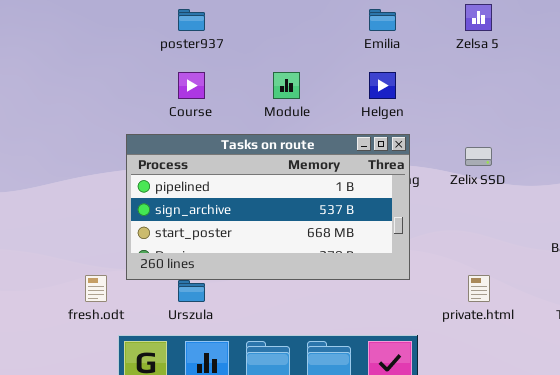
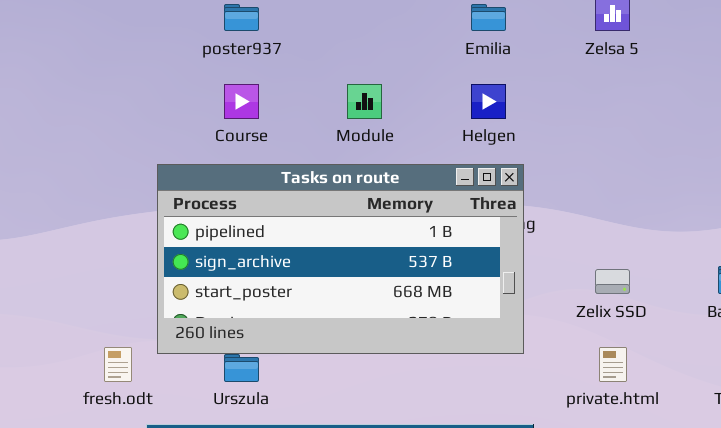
Zelix SSD: [465,147,492,166] -> [595,269,630,294], moved

